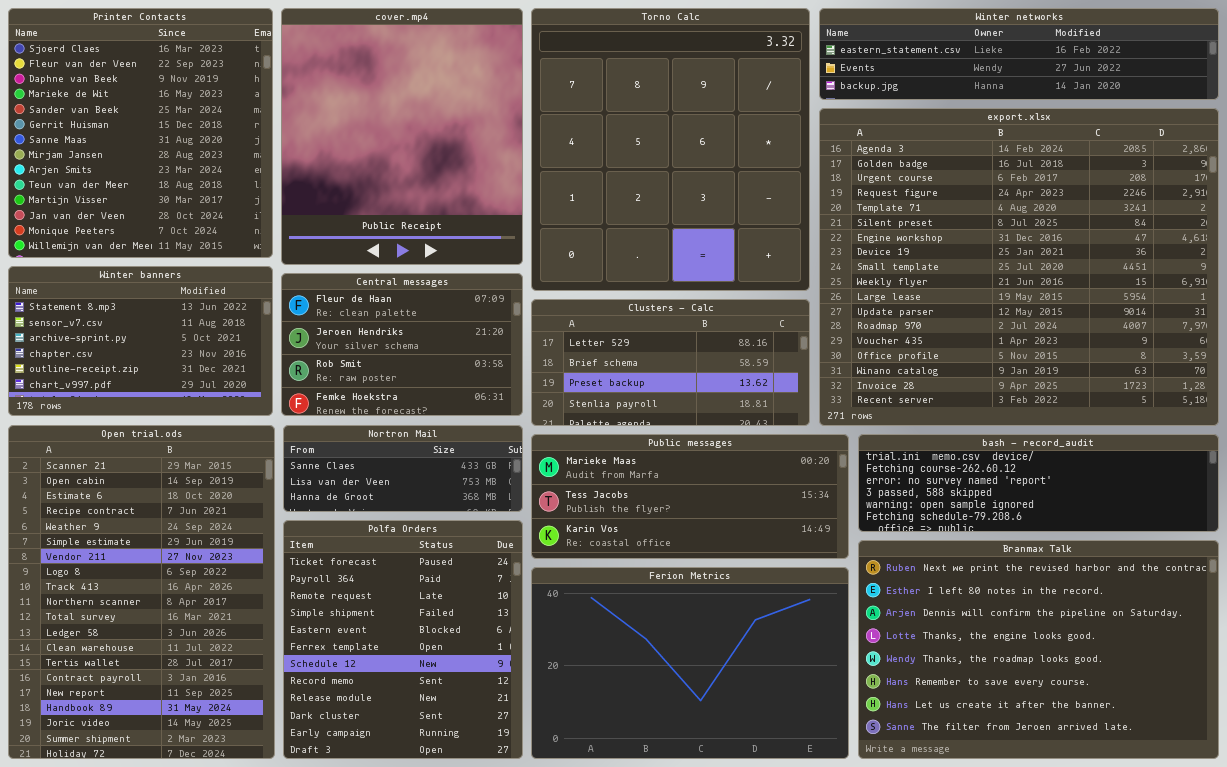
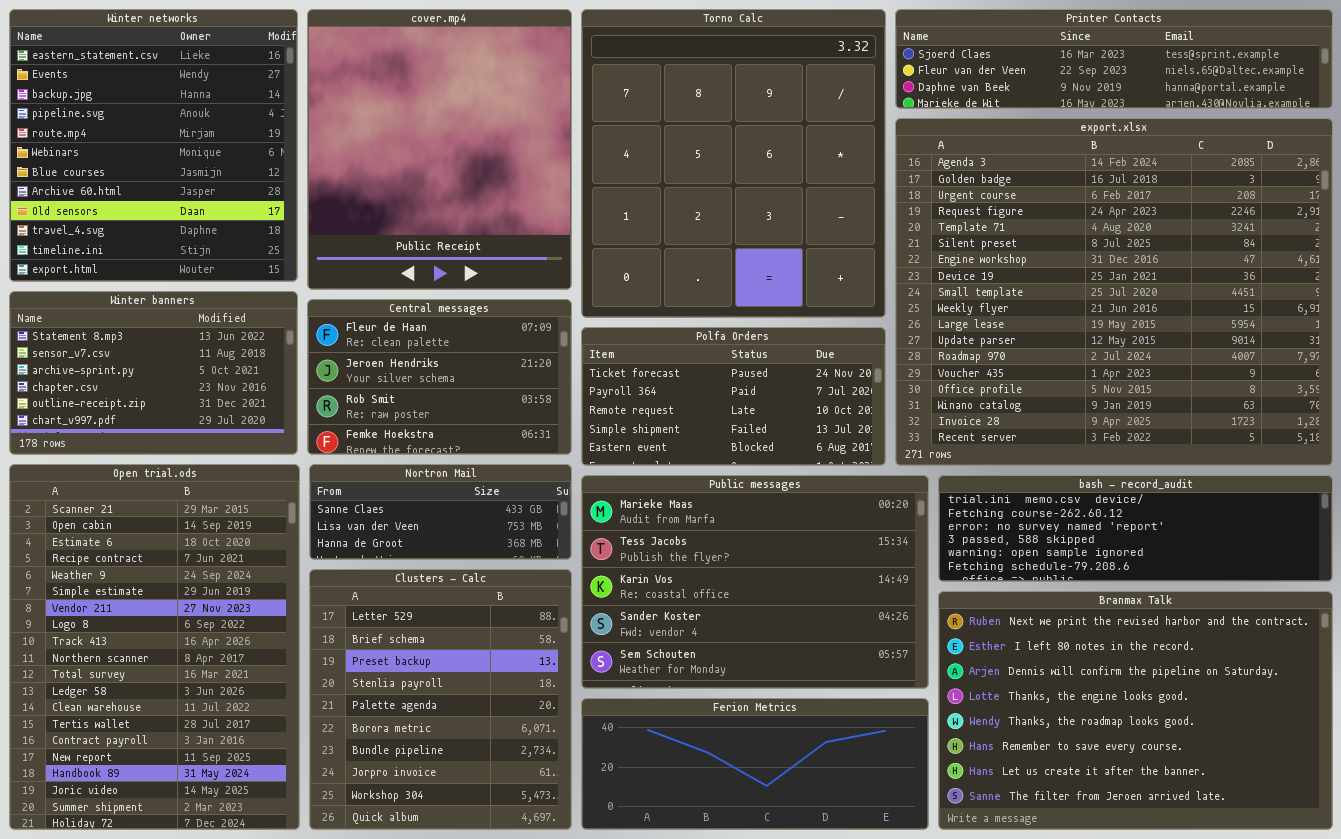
Printer Contacts: [8,8,273,258] -> [895,9,1333,109], moved, resized
Winter networks: [819,8,1219,100] -> [9,9,298,282], moved, resized
Clusters - Calc: [531,299,810,426] -> [309,569,572,830], moved, resized
Public messages: [531,434,849,559] -> [581,475,929,689], resized
Polfa Orders: [283,520,523,759] -> [581,327,886,466], moved, resized
Ferion Metrics: [531,567,849,759] -> [581,698,929,830], resized

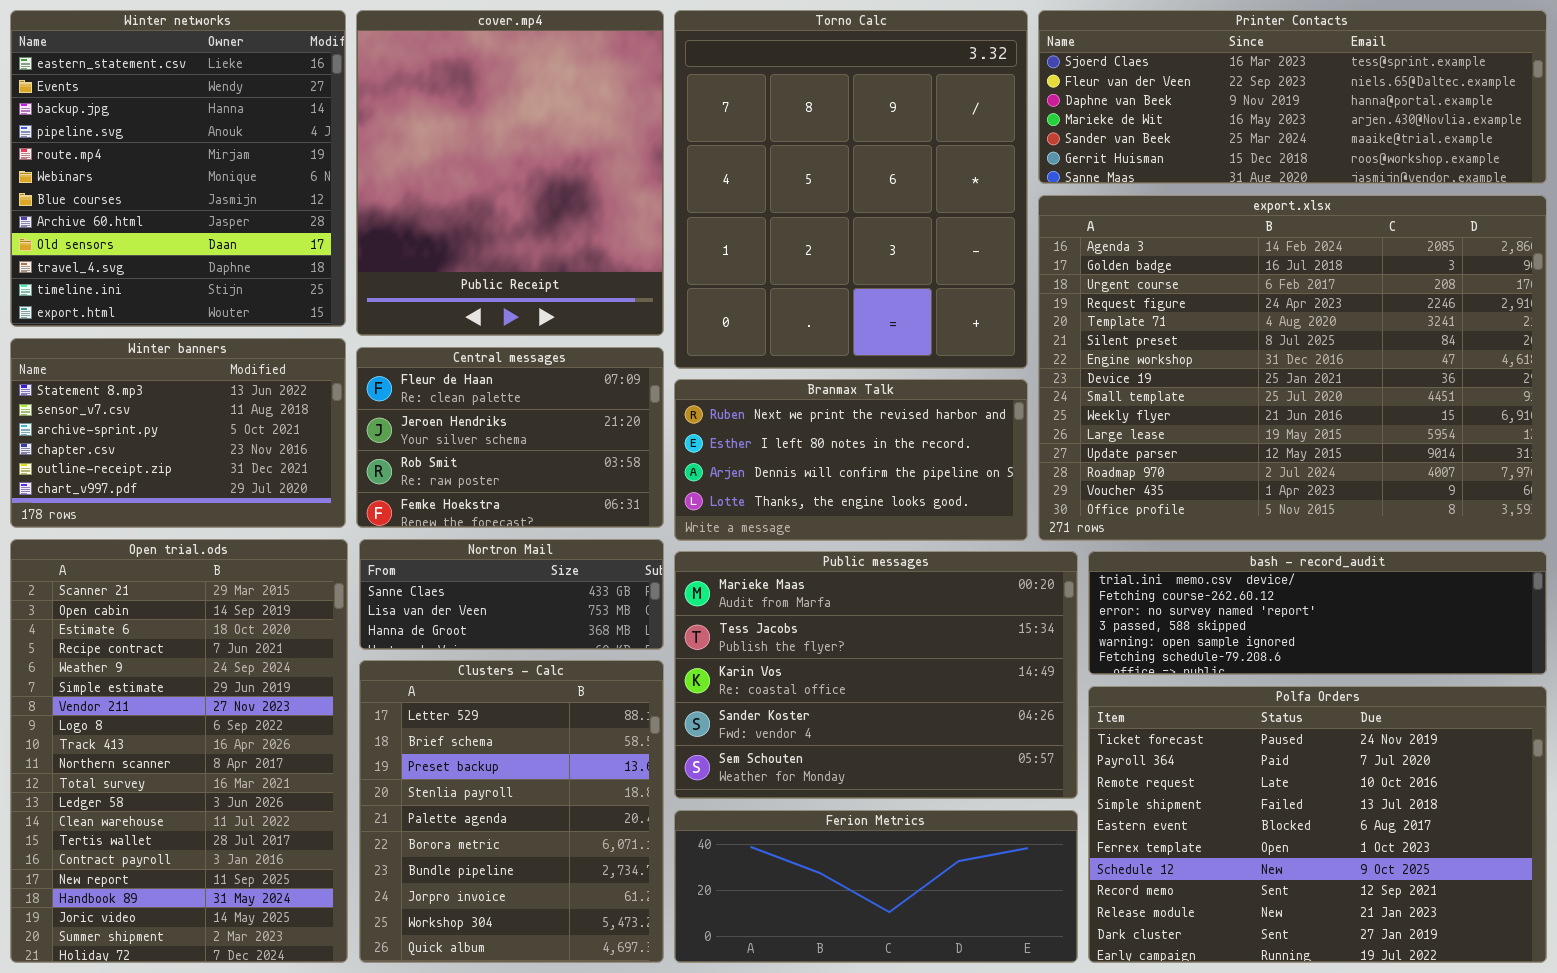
Printer Contacts: [895,9,1333,109] -> [1038,10,1547,184], resized
export.xlsx: [895,118,1333,466] -> [1038,195,1547,541], resized
Polfa Orders: [581,327,886,466] -> [1088,686,1547,963], moved, resized
Branmax Talk: [938,591,1333,830] -> [674,379,1028,541], moved, resized

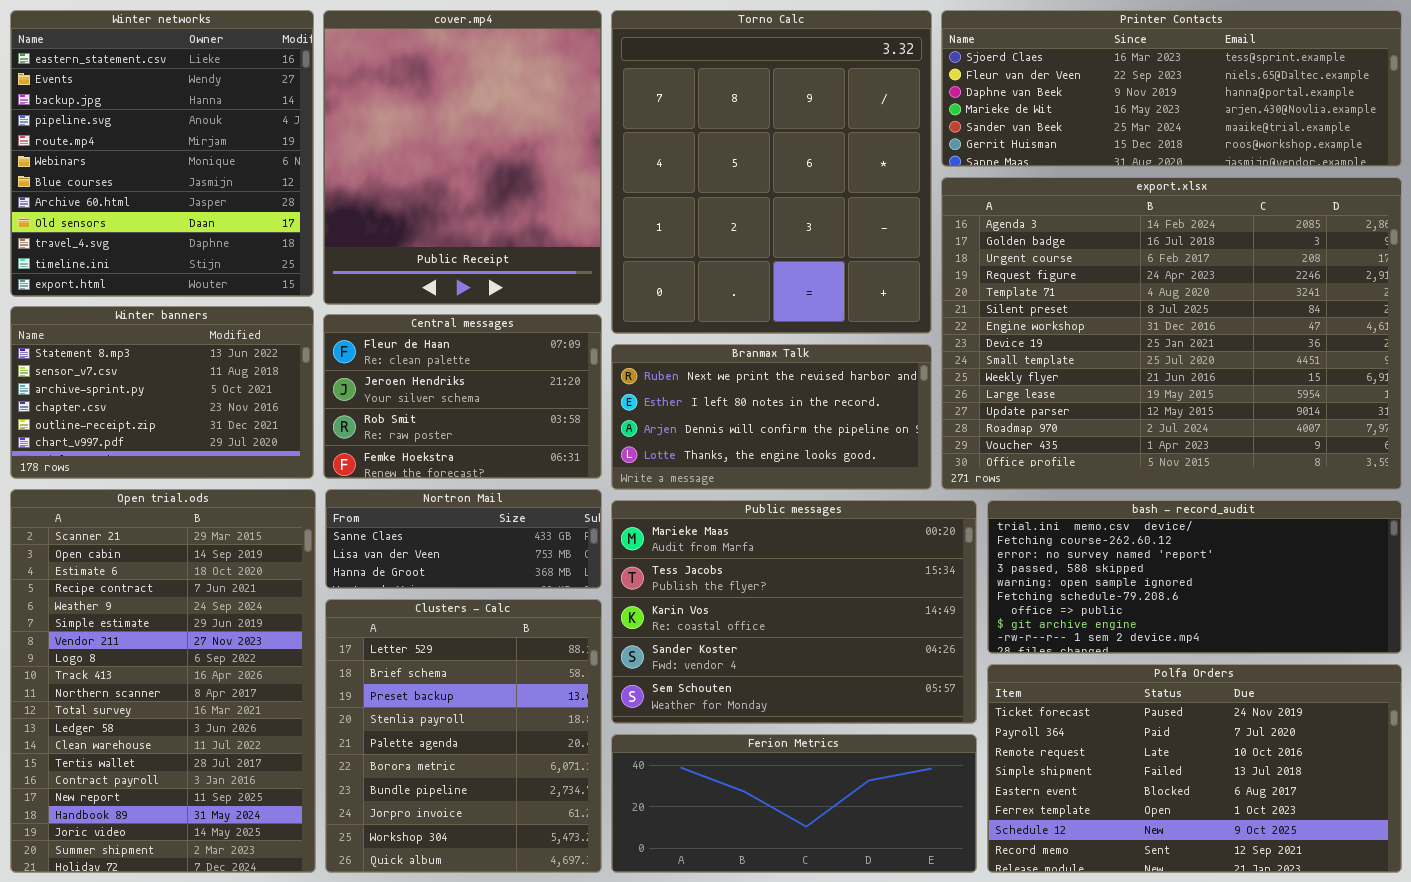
bash - record_audit: [1088,551,1547,675] -> [987,500,1402,654], resized
Polfa Orders: [1088,686,1547,963] -> [987,664,1402,873], resized

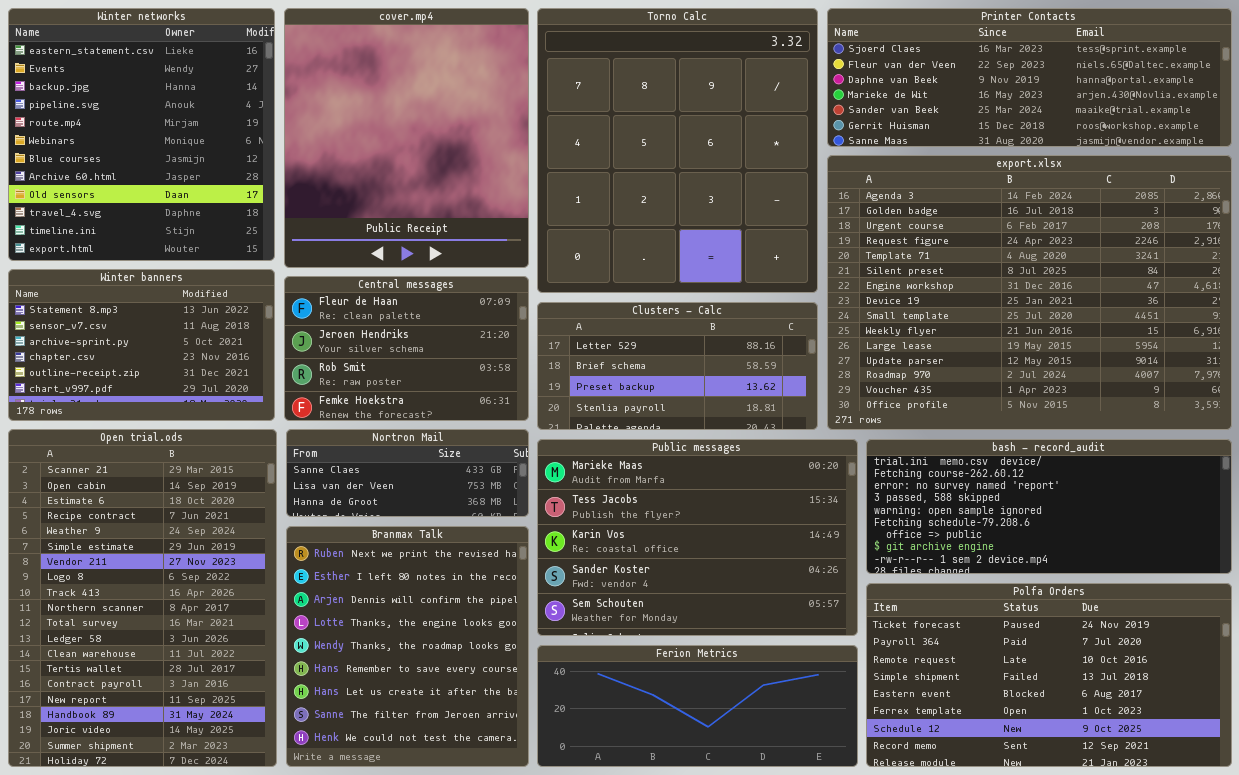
Branmax Talk: [611,344,932,490] -> [286,526,529,767], moved, resized
Clusters - Calc: [325,599,602,873] -> [537,302,818,430], moved, resized

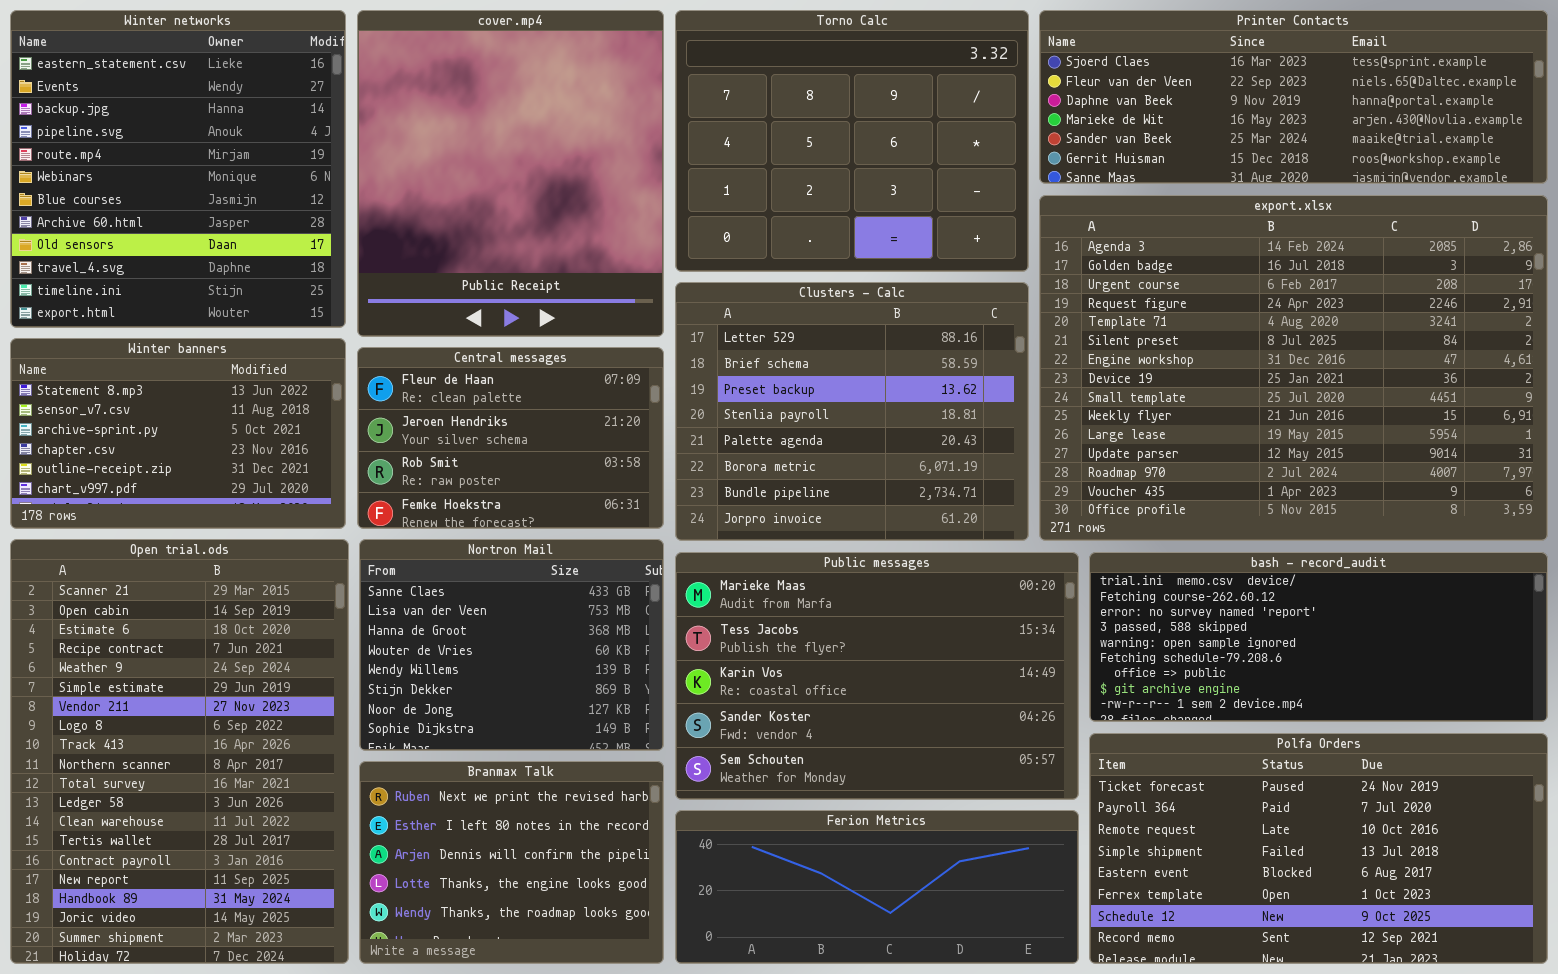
Torno Calc: [537,8,818,293] -> [675,10,1029,272], resized
Clusters - Calc: [537,302,818,430] -> [675,282,1029,541], resized
Nortron Mail: [286,429,529,517] -> [359,539,664,751], resized
Branmax Talk: [286,526,529,767] -> [359,761,664,964], resized

